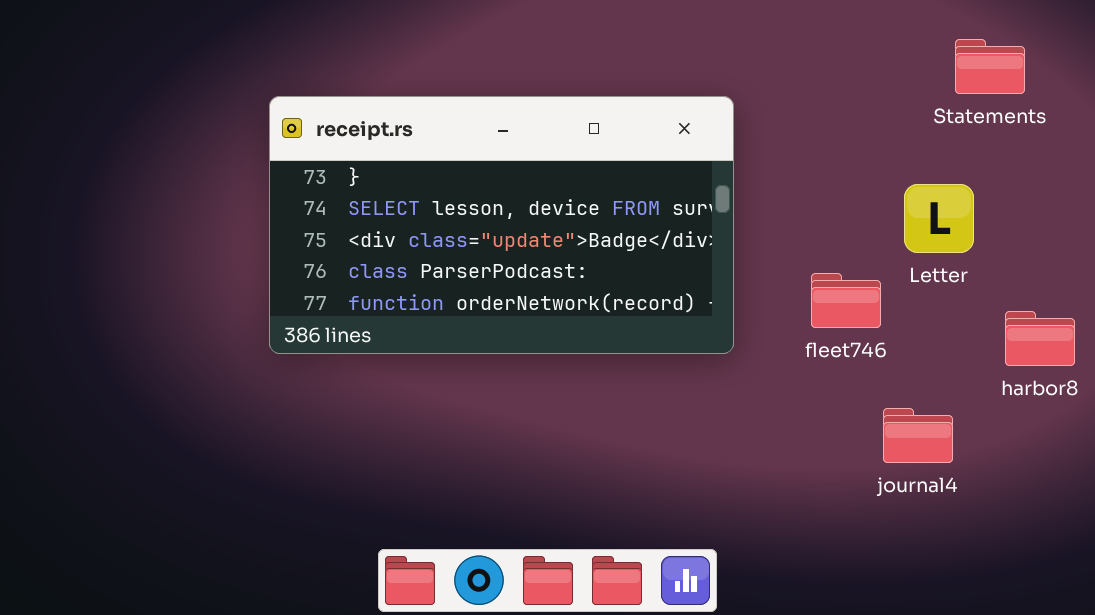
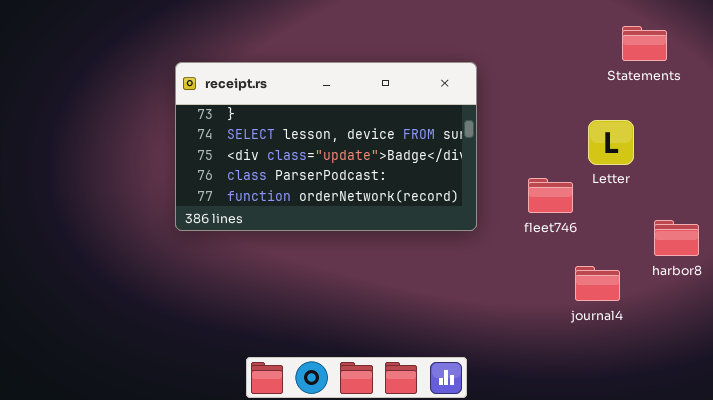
harbor8: [1005,311,1075,366] -> [654,220,699,256], moved

